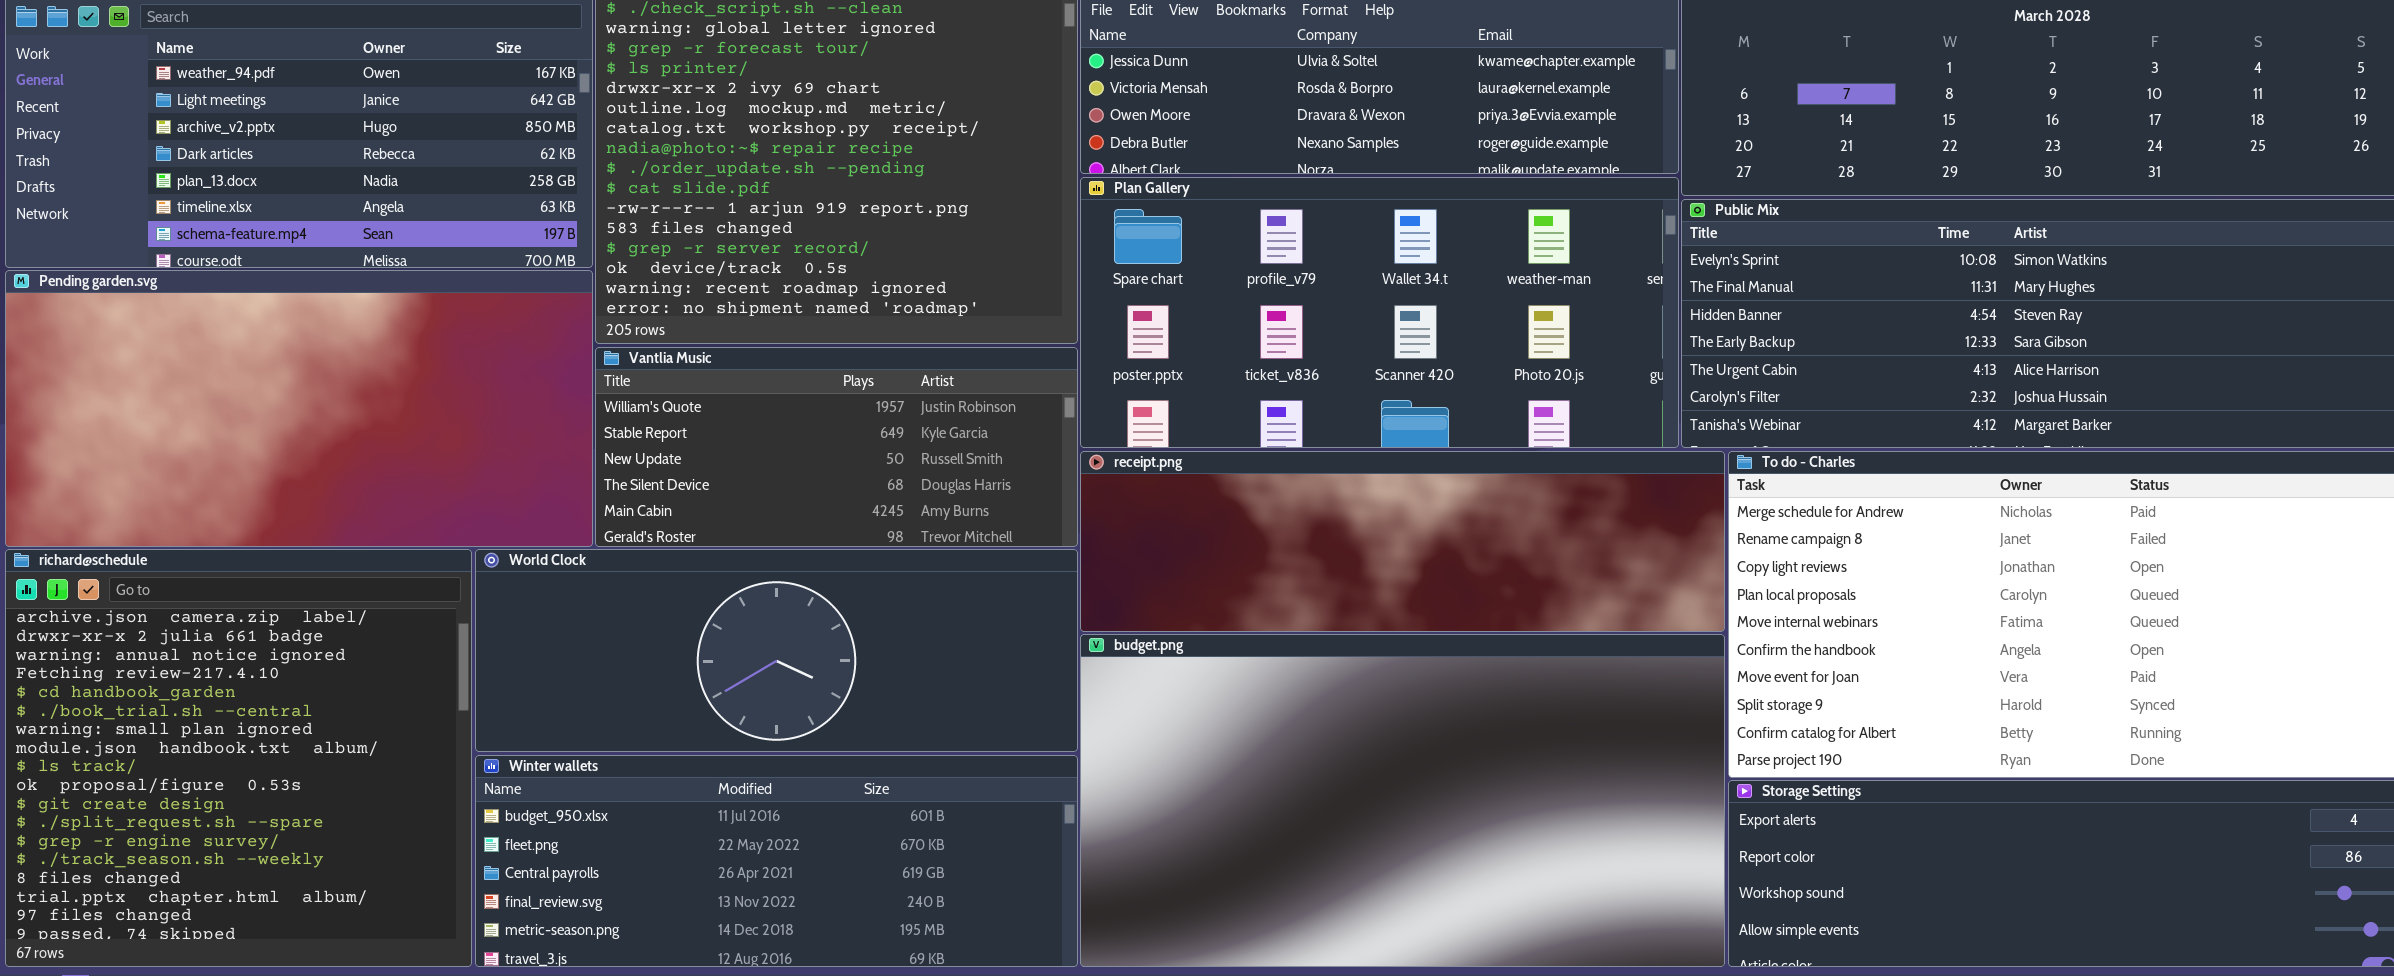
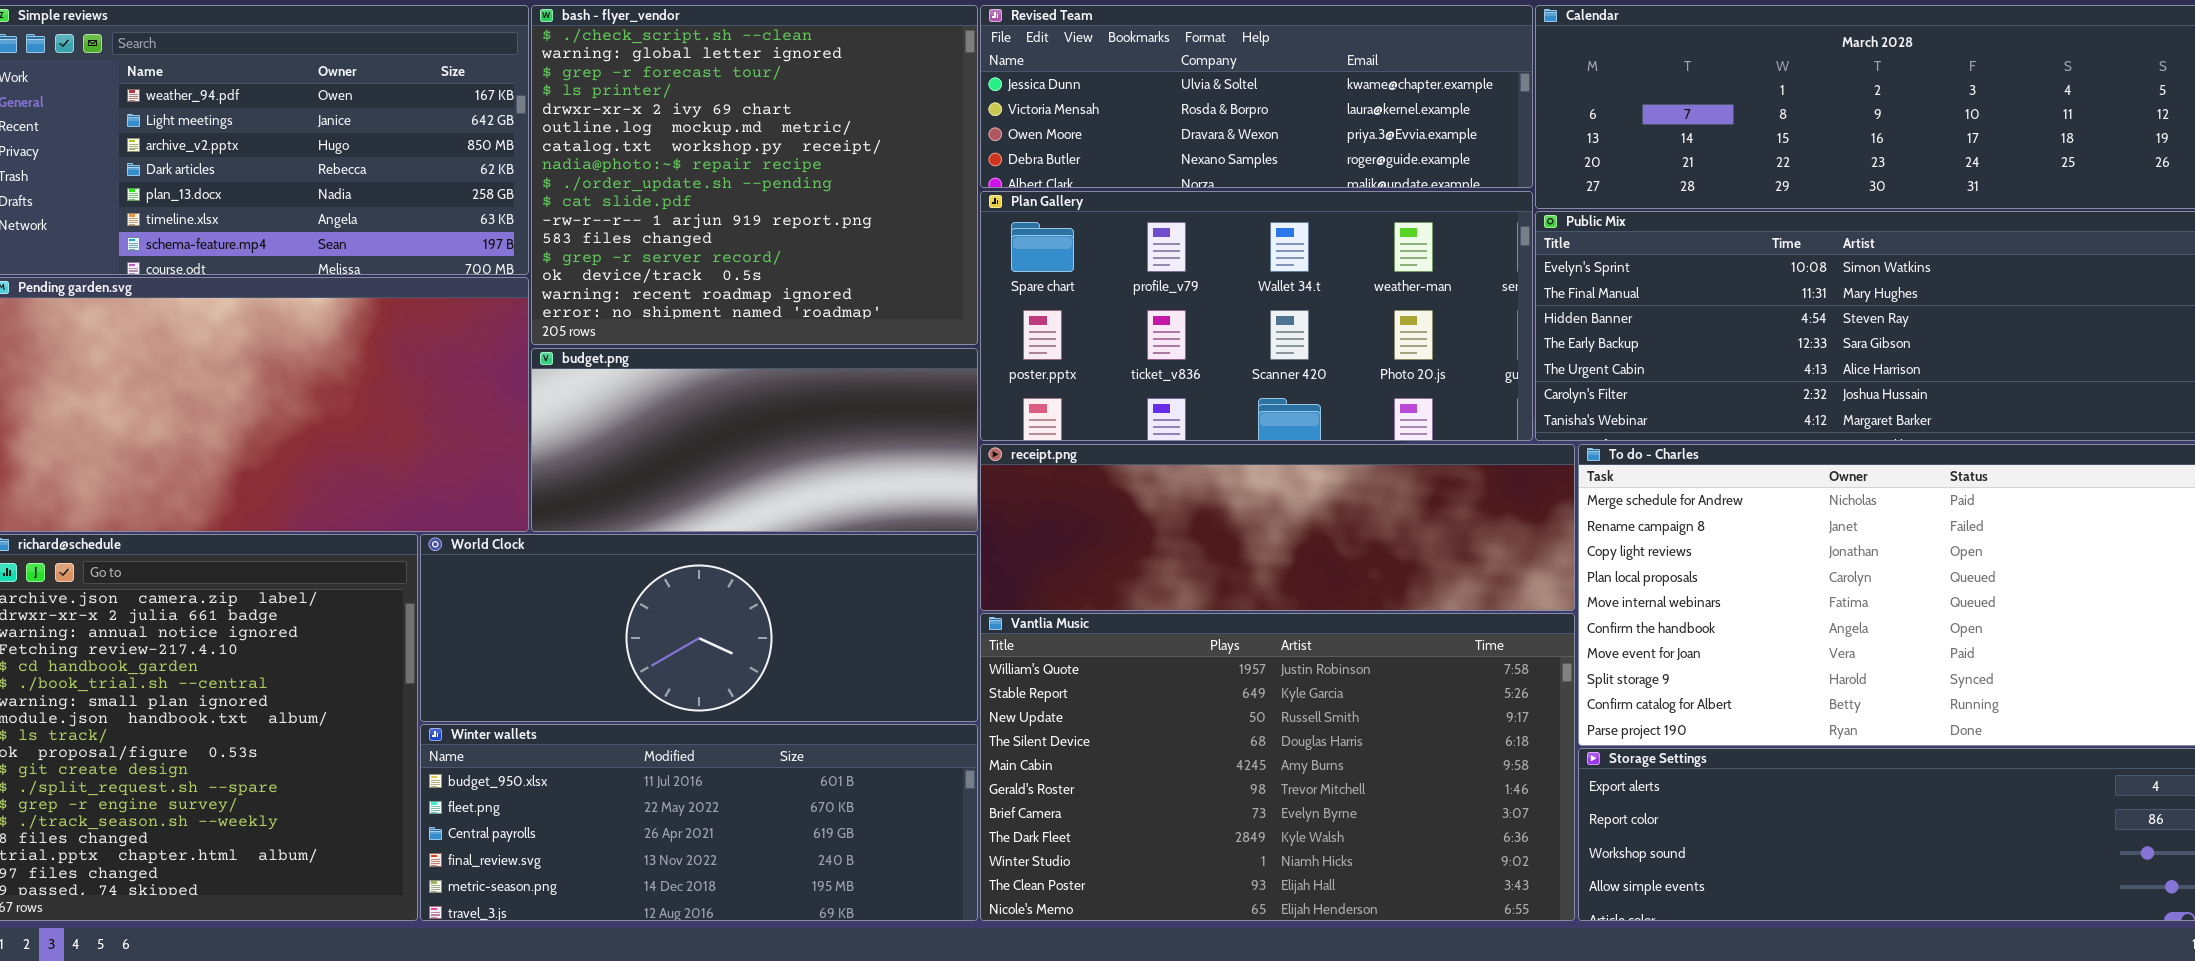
Vantlia Music: [595,347,1078,547] -> [980,613,1575,921], moved, resized
budget.png: [1080,634,1725,967] -> [531,348,978,532], moved, resized

